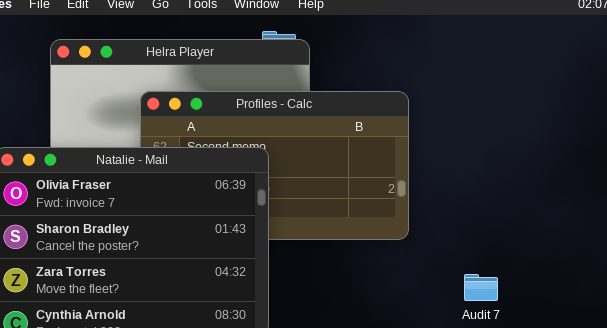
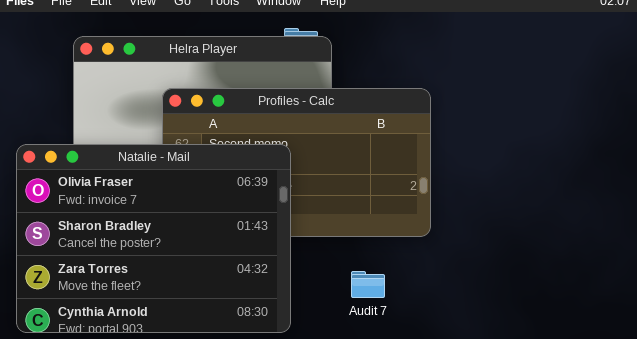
Audit 7: [464,274,498,301] -> [351,271,385,298], moved

